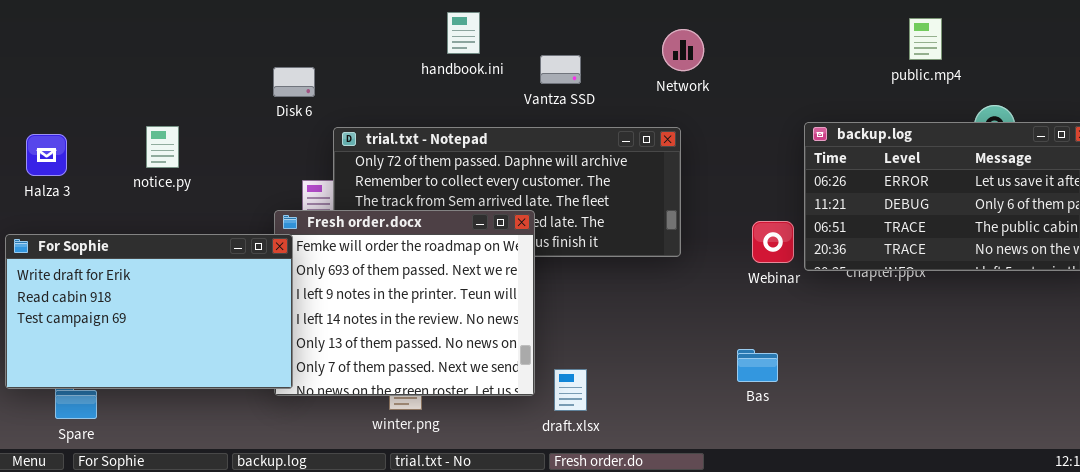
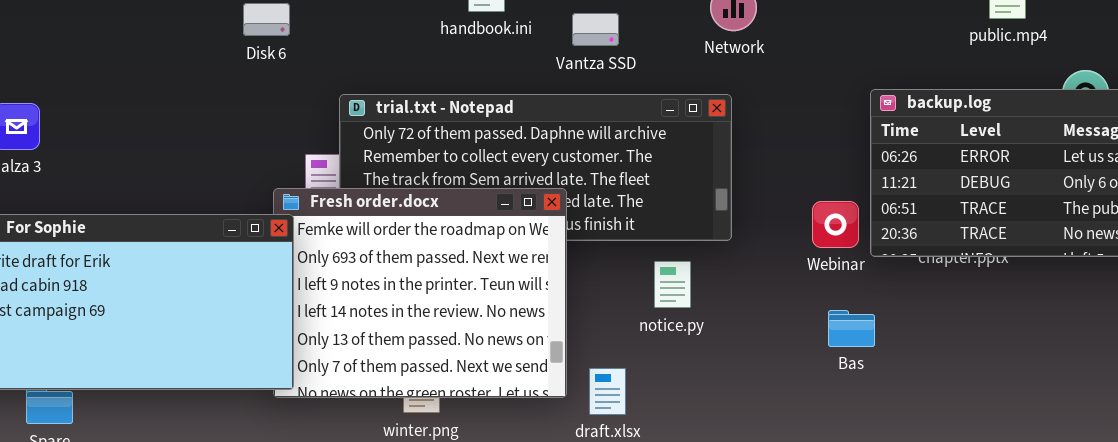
Disk 6: [273,67,315,97] -> [243,3,290,36], moved
notice.py: [146,126,179,168] -> [654,261,691,308], moved
Bas: [737,349,778,382] -> [828,310,875,347], moved

